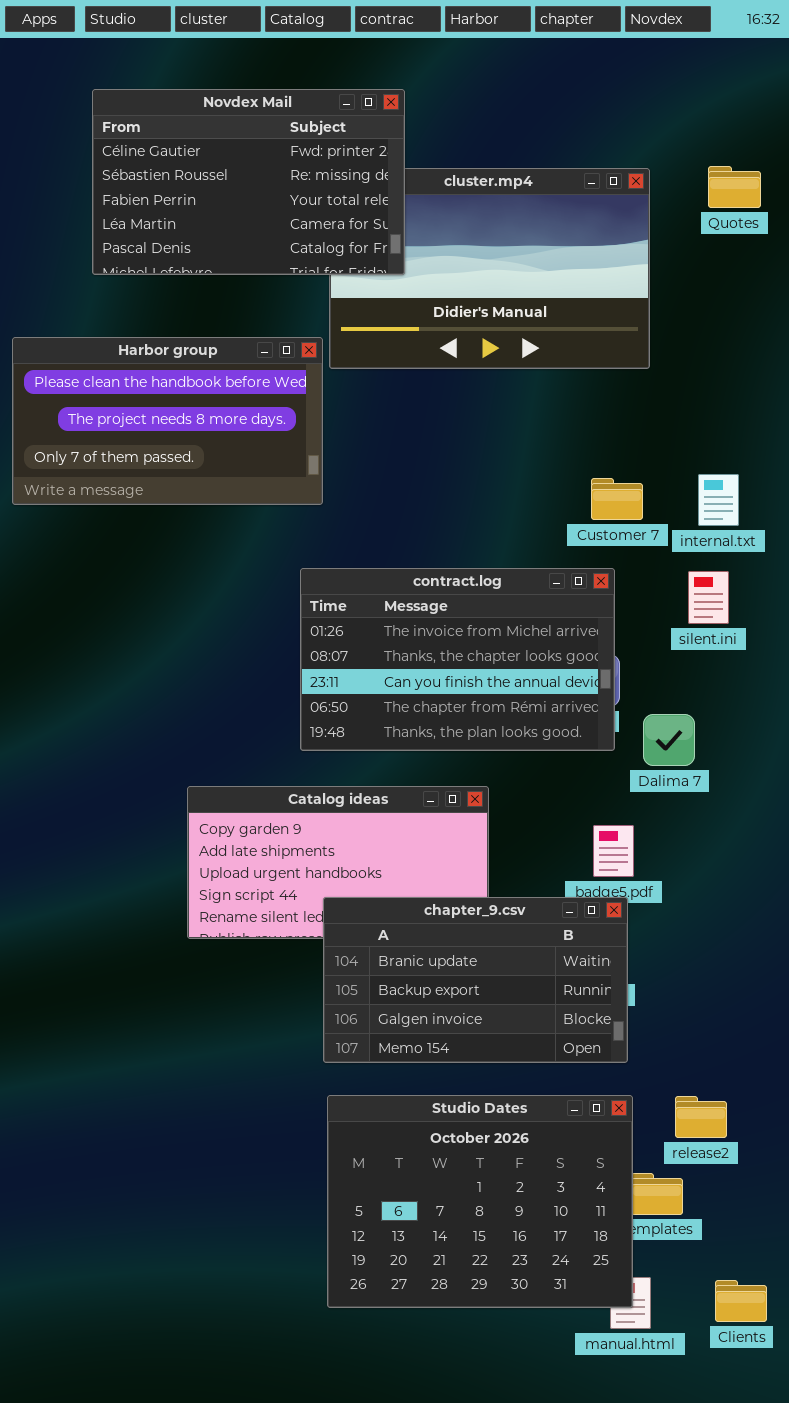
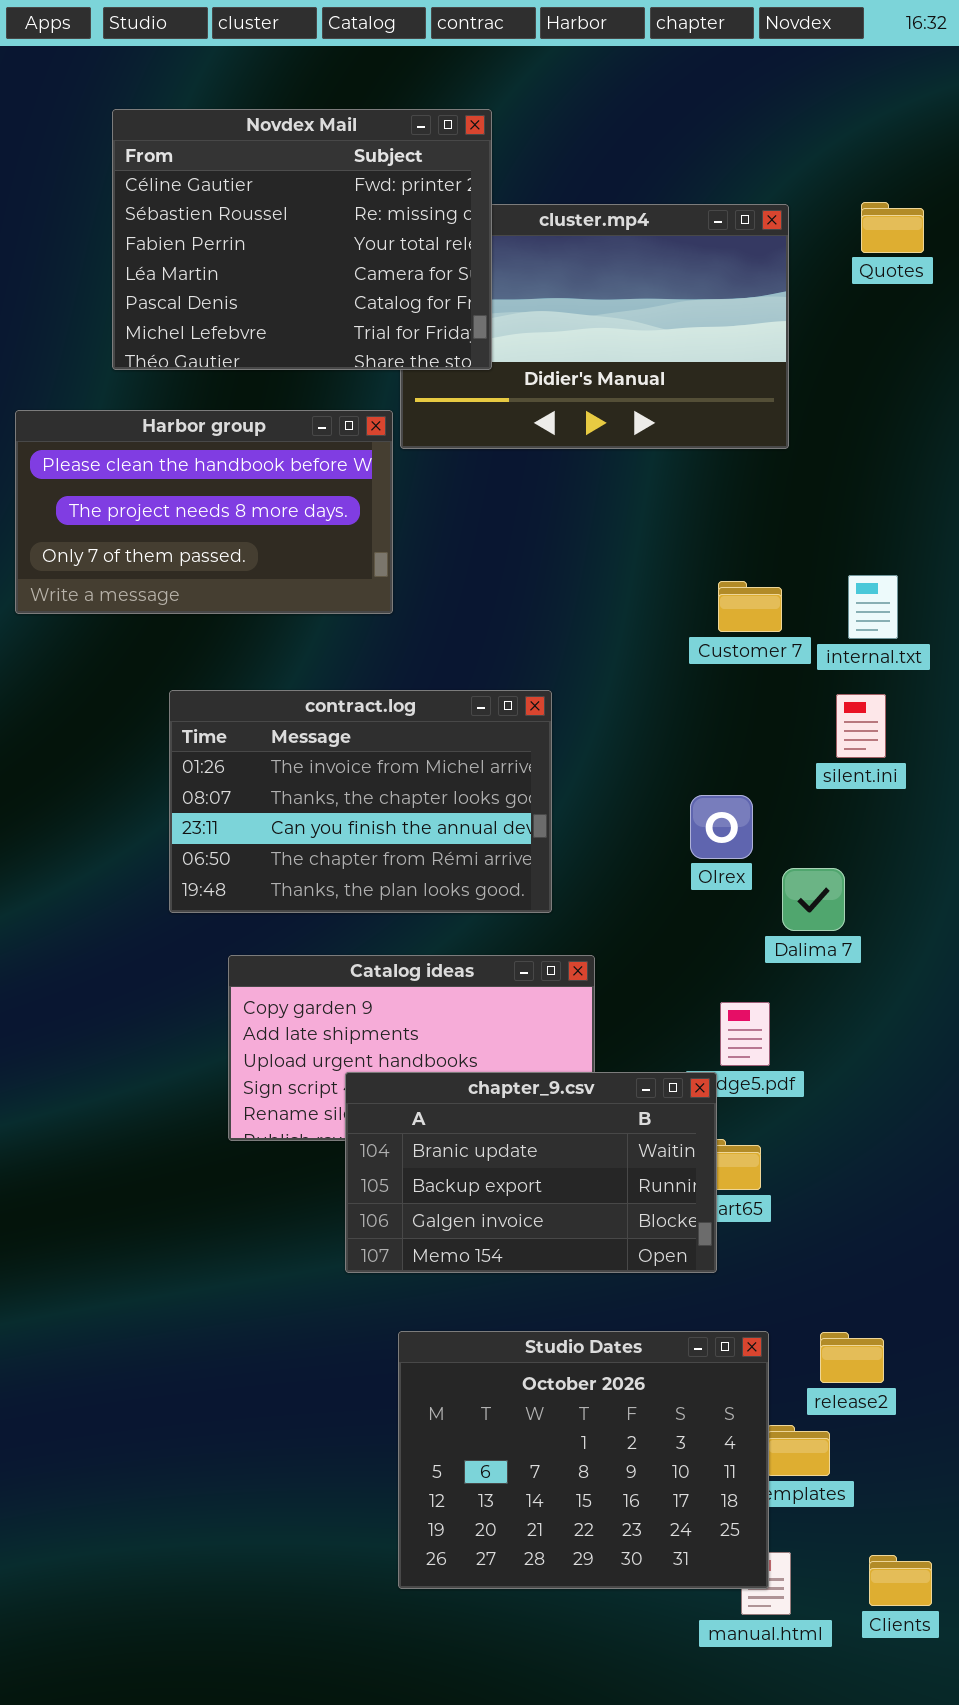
Novdex Mail: [92,89,405,275] -> [112,109,492,370], resized
contract.log: [300,568,615,751] -> [169,690,552,913], moved
chapter_9.csv: [323,897,628,1063] -> [345,1072,717,1273], moved

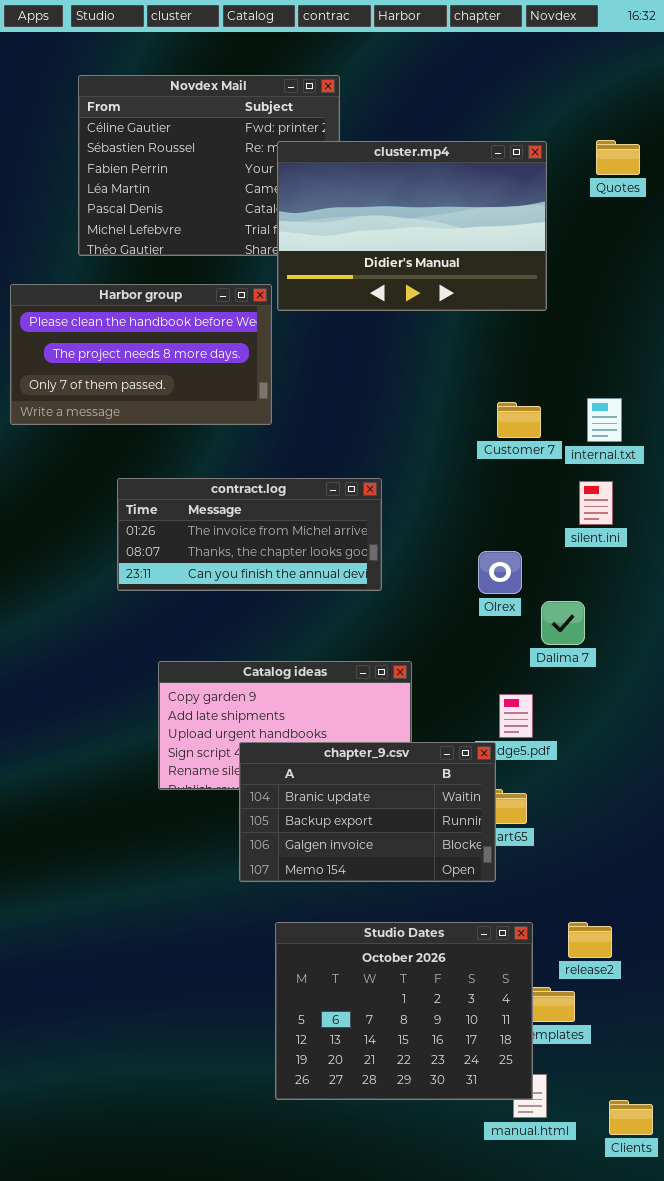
cluster.mp4: [400,204,789,449] -> [277,141,547,311], raised
contract.log: [169,690,552,913] -> [117,478,382,591], resized
Clients: [869,1555,932,1606] -> [609,1100,653,1135], moved

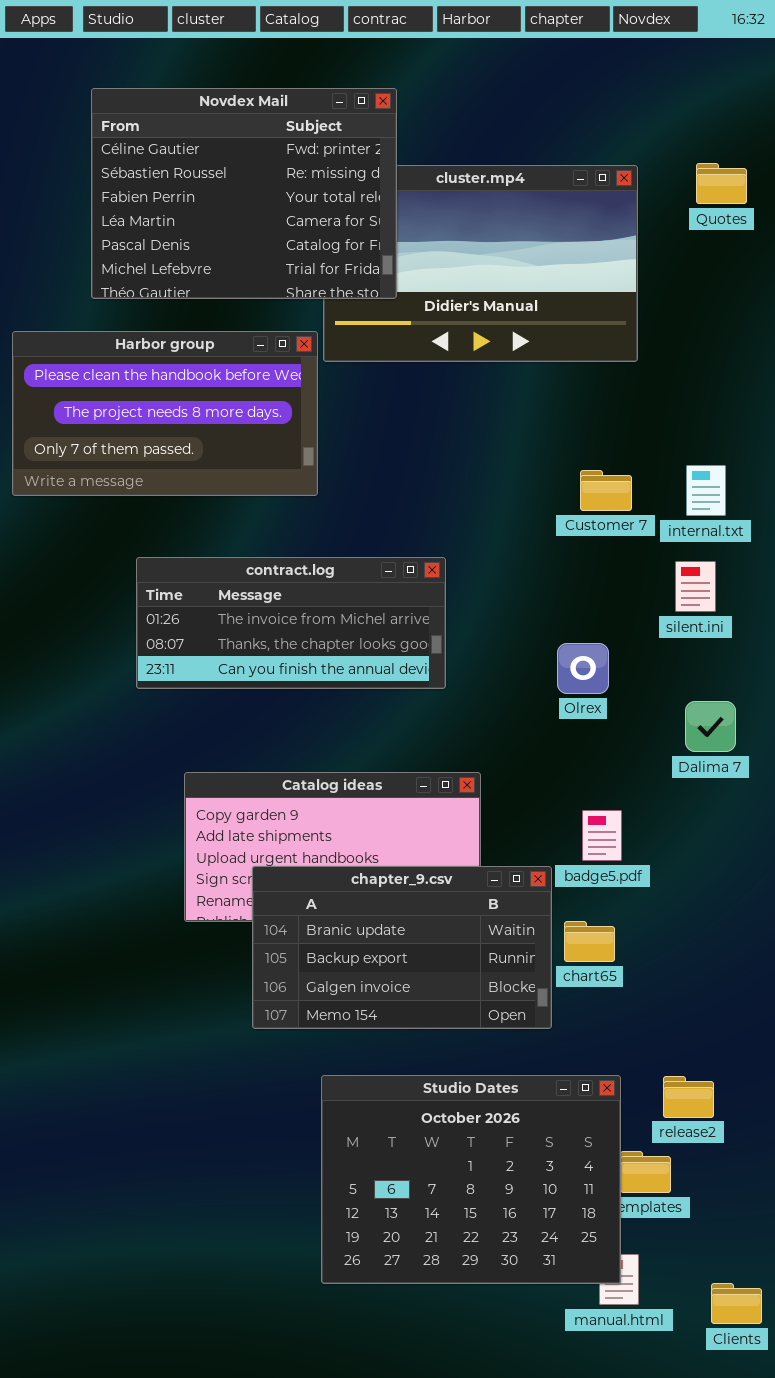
Novdex Mail: [78,75,340,256] -> [91,88,397,299], raised
Dalima 7: [541,601,585,645] -> [685,701,736,752], moved
chapter_9.csv: [239,742,496,882] -> [252,866,552,1029], moved

